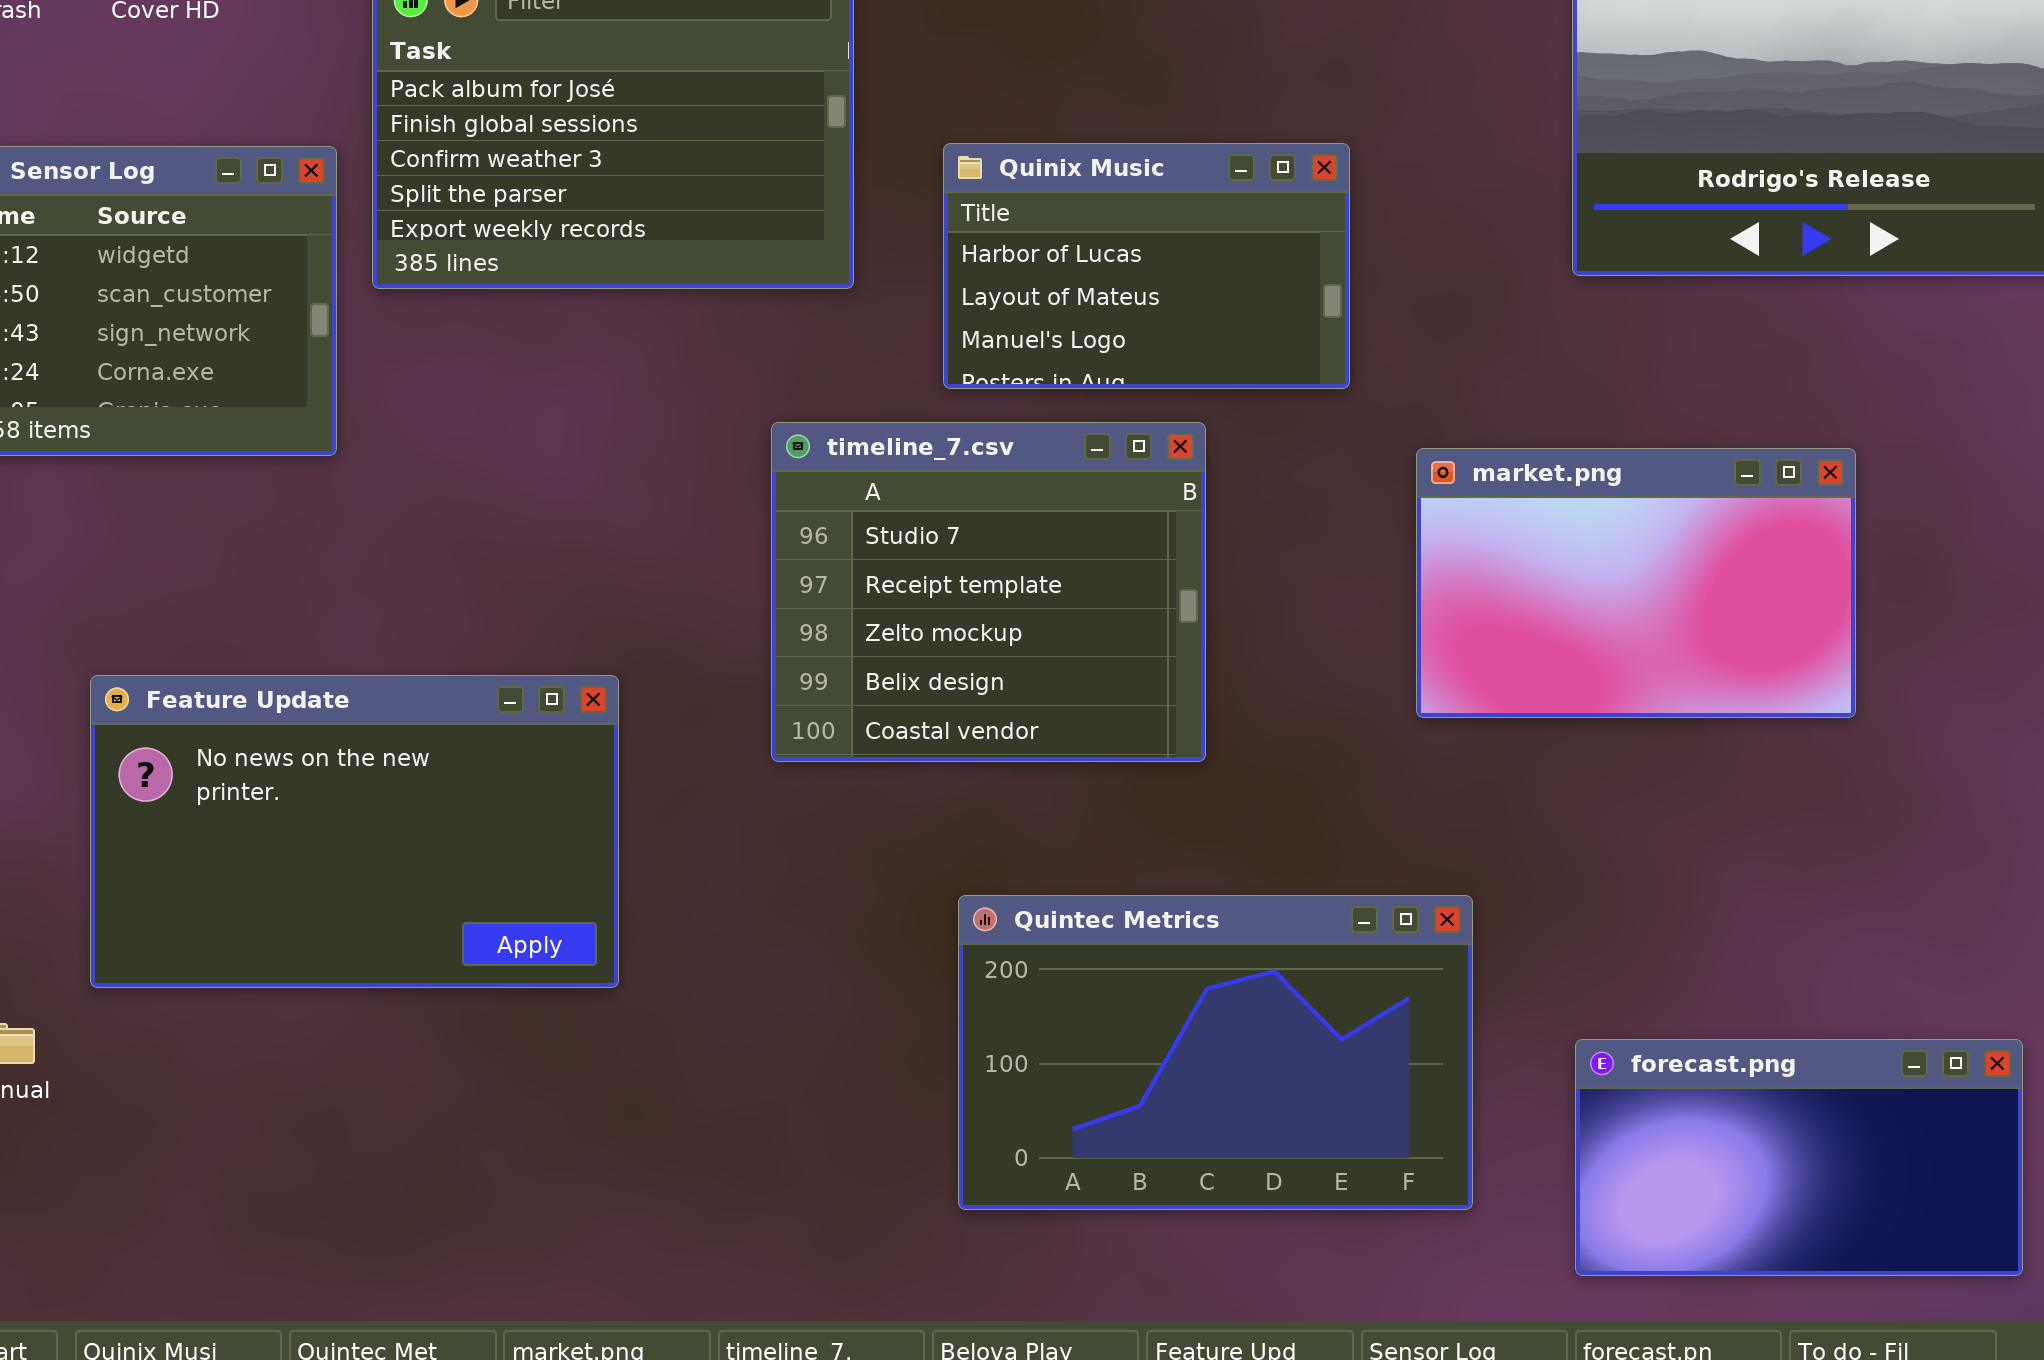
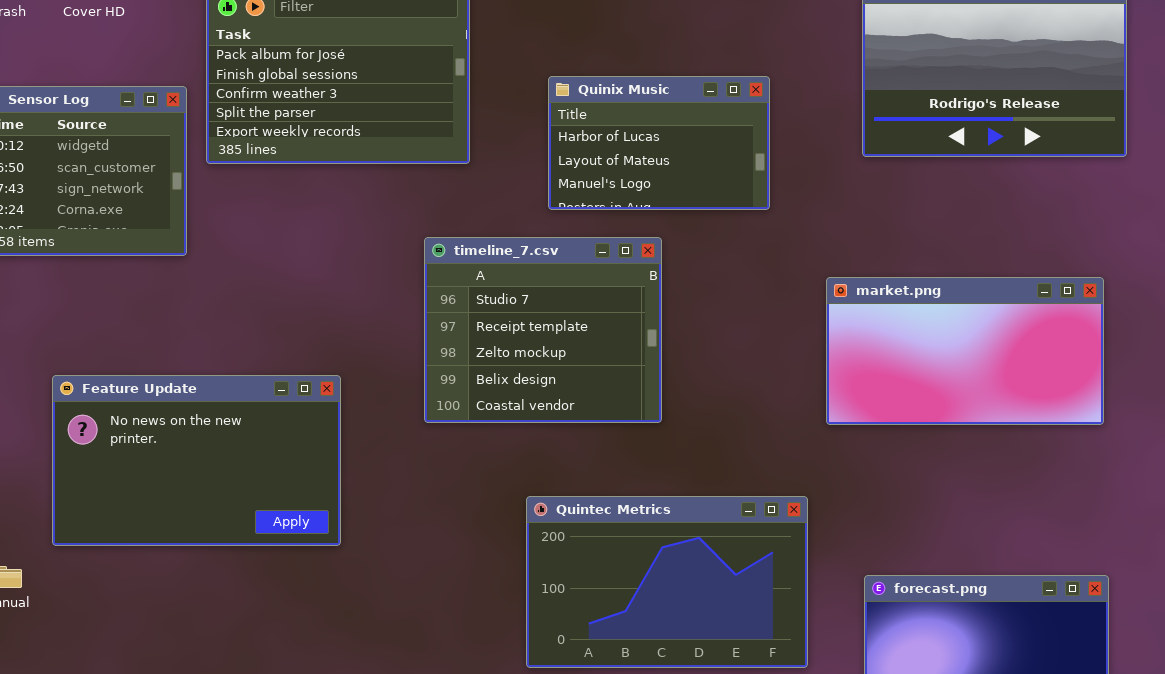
Quinix Music: [943,143,1350,389] -> [548,76,770,210], moved
market.png: [1416,448,1856,718] -> [826,277,1104,425], moved, resized

